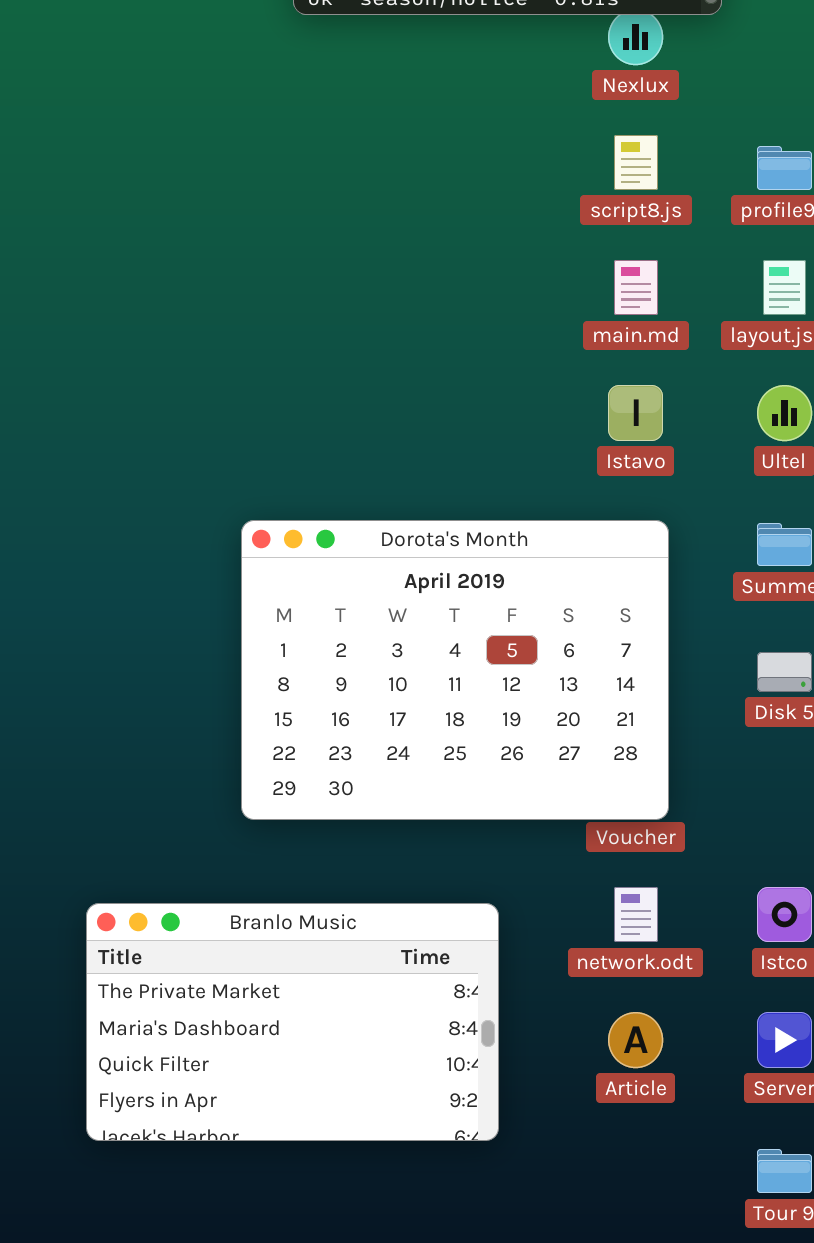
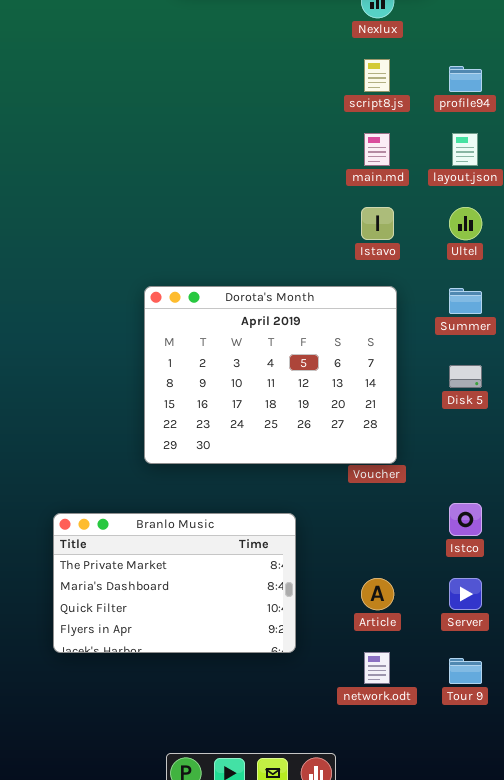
network.odt: [614,887,658,942] -> [364,652,390,684], moved

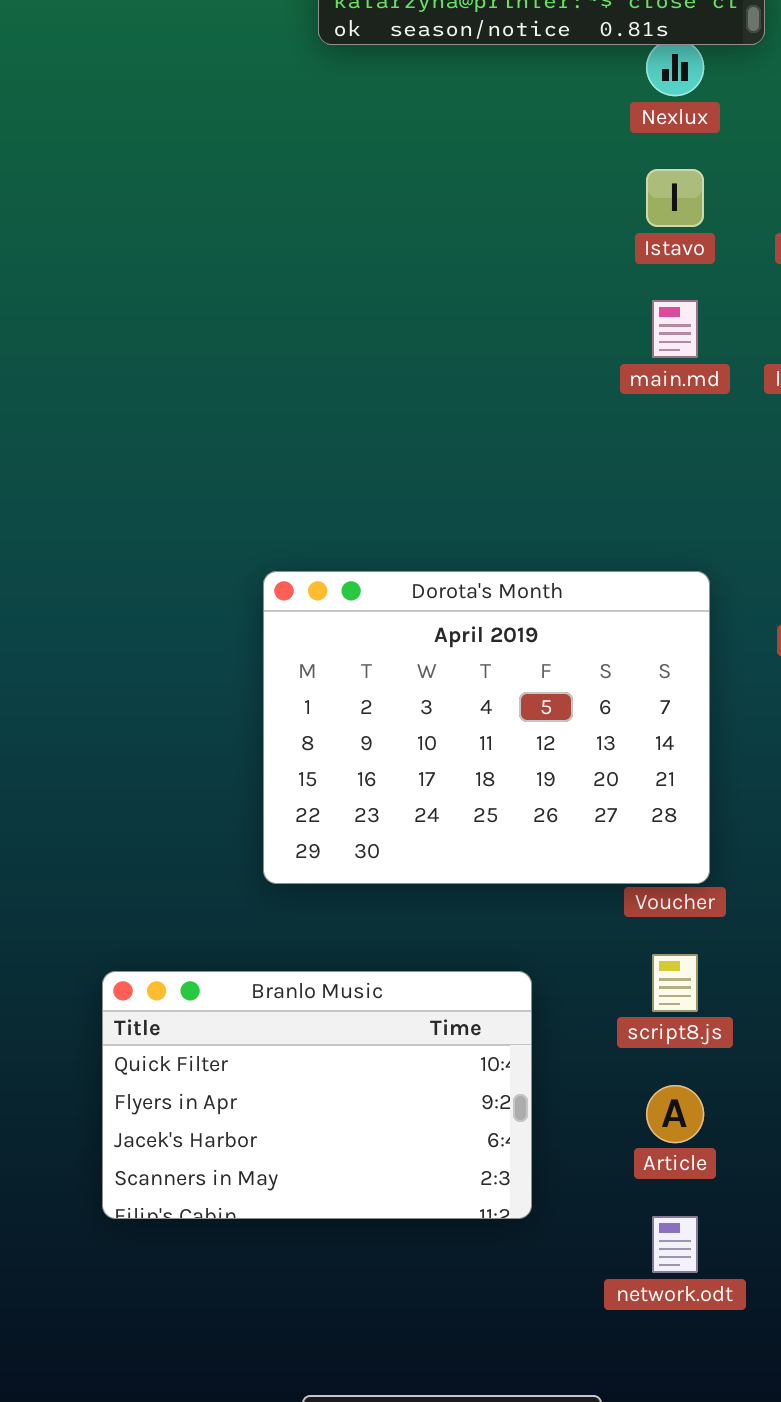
script8.js: [364,59,390,92] -> [652,954,698,1012], moved
Istavo: [361,207,394,240] -> [646,169,704,227], moved
Branlo Music: [53,513,296,653] -> [102,971,532,1219], scrolled down 2 rows

